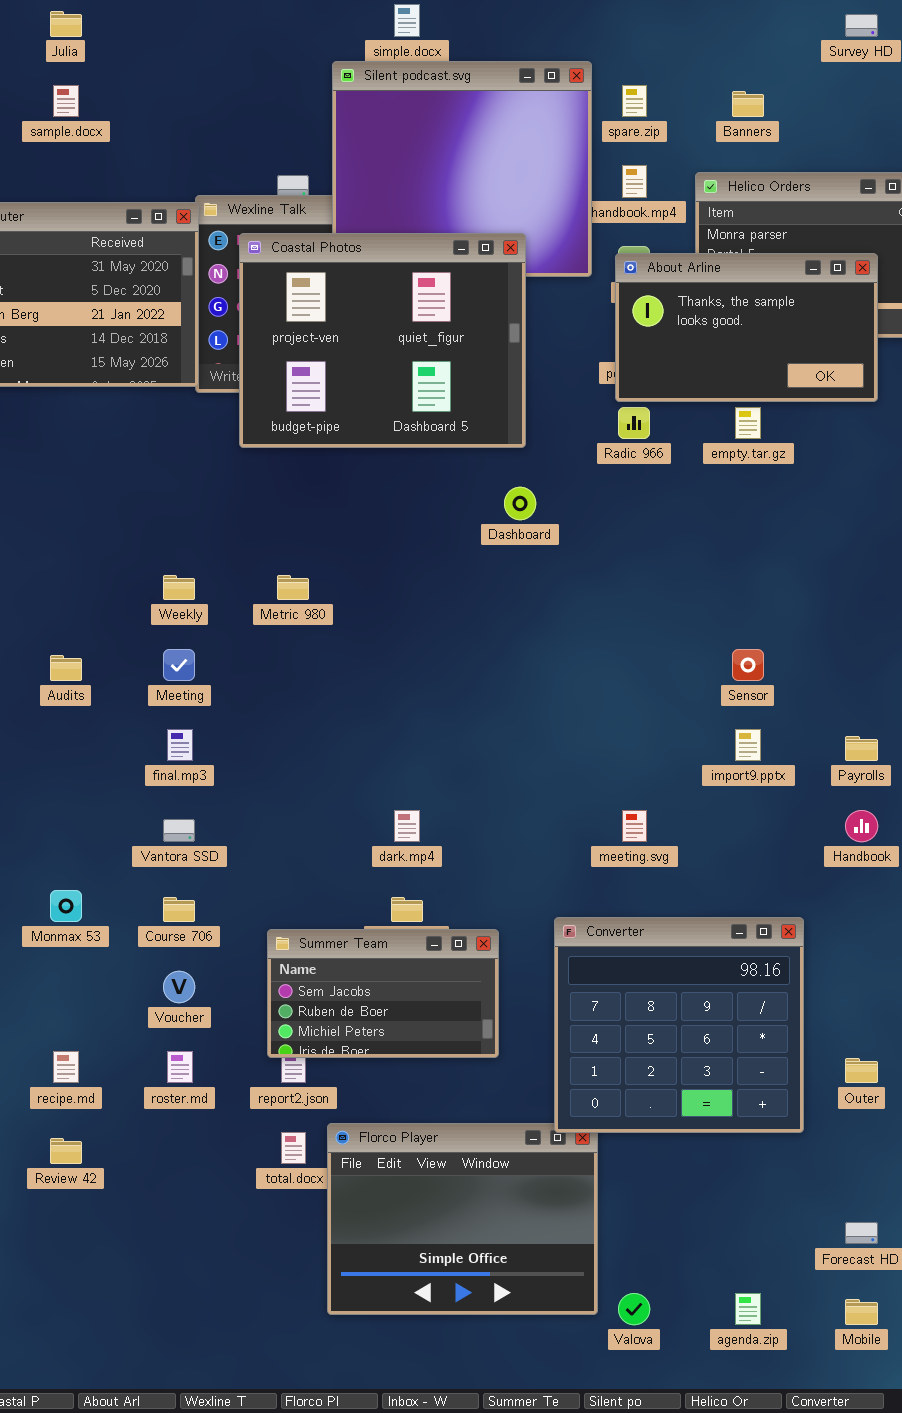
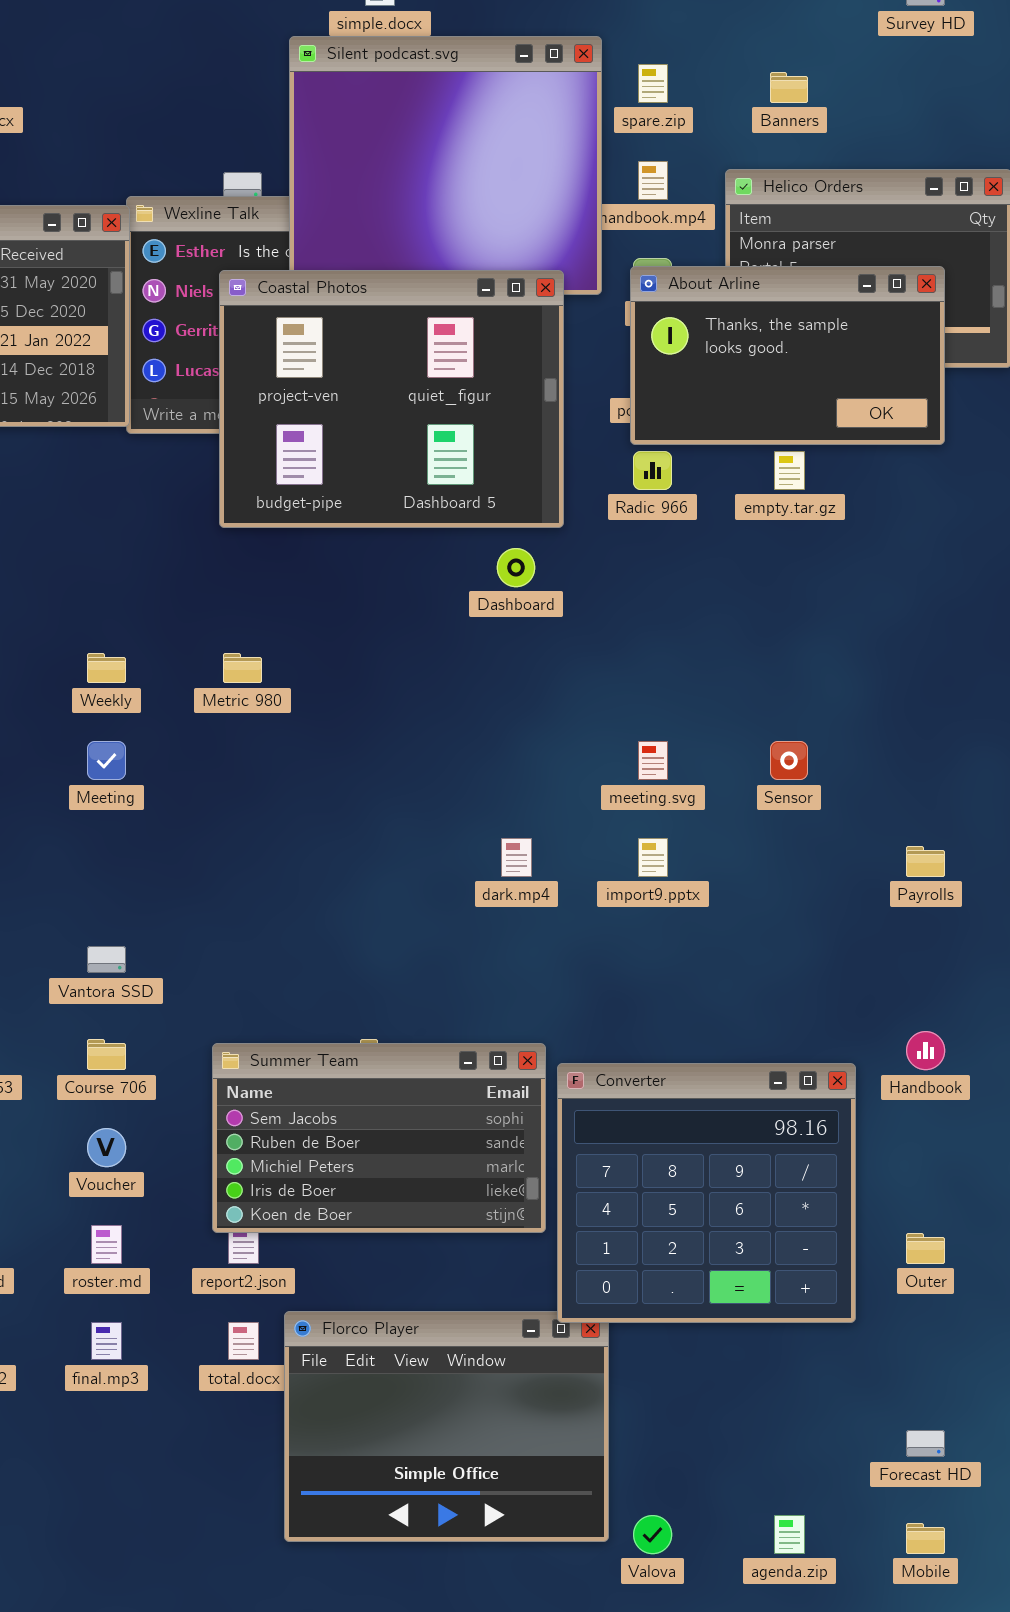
Coastal Photos: [239,233,526,448] -> [219,270,564,528], moved
final.mp3: [167,729,193,761] -> [91,1322,122,1360], moved
import9.pptx: [735,729,761,761] -> [638,838,668,877], moved
dark.mp4: [394,810,420,842] -> [501,838,532,877], moved
meeting.svg: [622,810,647,842] -> [638,741,668,780], moved
Handbook: [845,810,878,842] -> [906,1031,945,1070], moved
Summer Team: [267,929,499,1058] -> [212,1043,546,1233], resized

